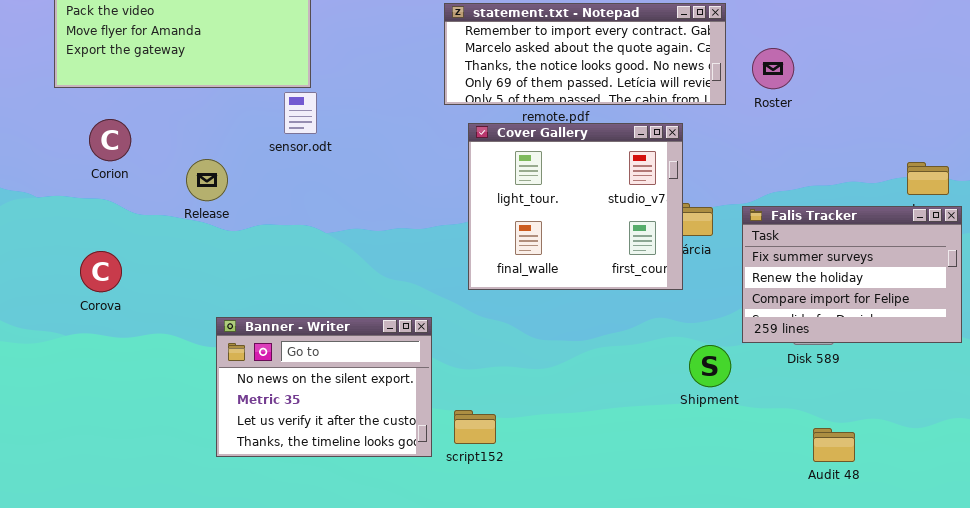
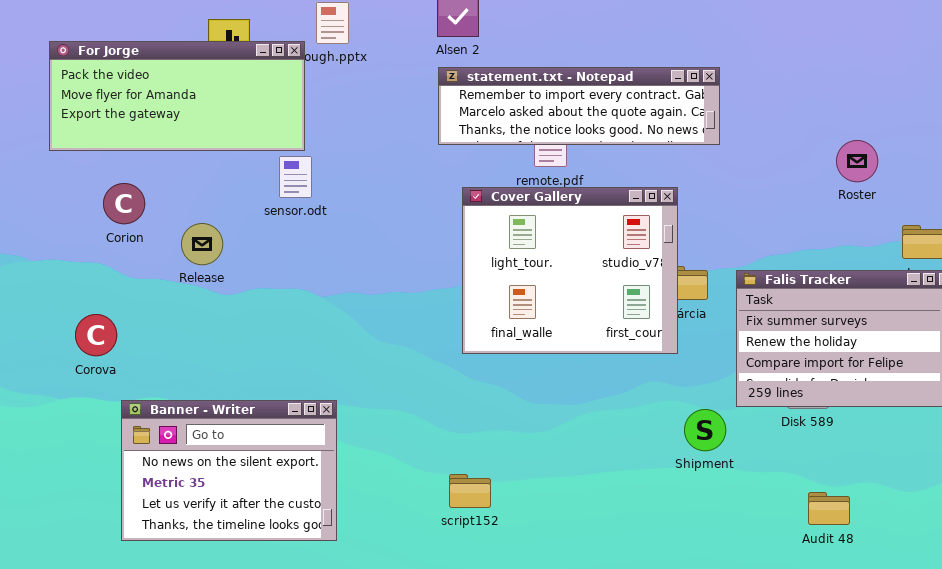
statement.txt - Notepad: [444,3,726,105] -> [438,67,720,145], resized
Roster: [752,48,794,89] -> [836,140,878,182], moved
Corion: [89,119,131,161] -> [103,183,145,224], moved
Banner - Writer: [216,317,432,457] -> [121,400,337,541], moved

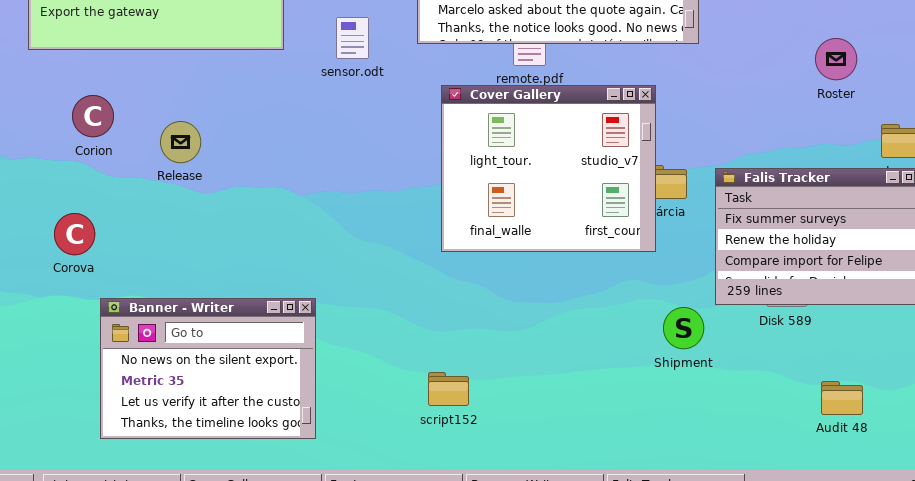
sensor.odt: [279,156,312,198] -> [336,17,369,59], moved
Corion: [103,183,145,224] -> [72,95,114,137], moved
Audit 48: [808,492,850,525] -> [821,381,863,415], moved

